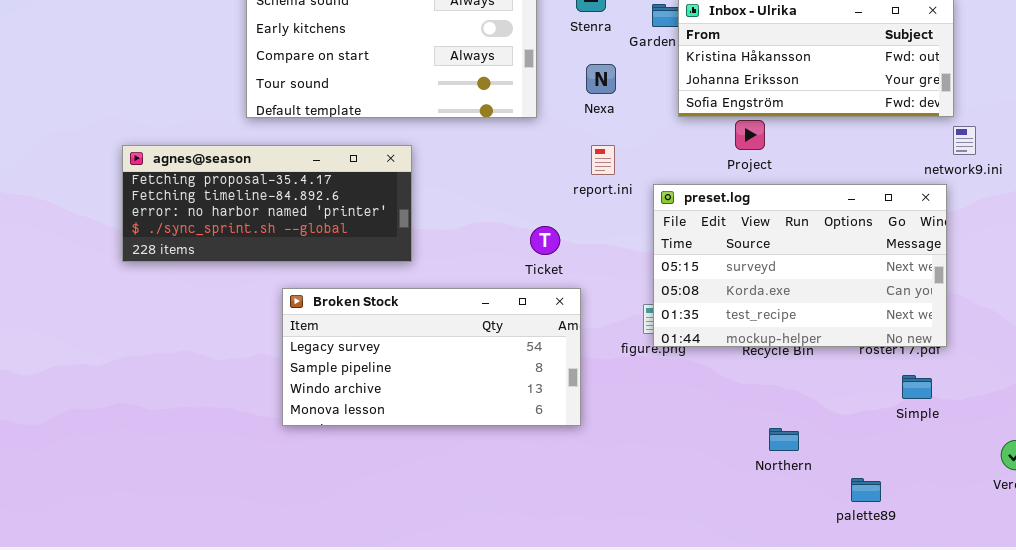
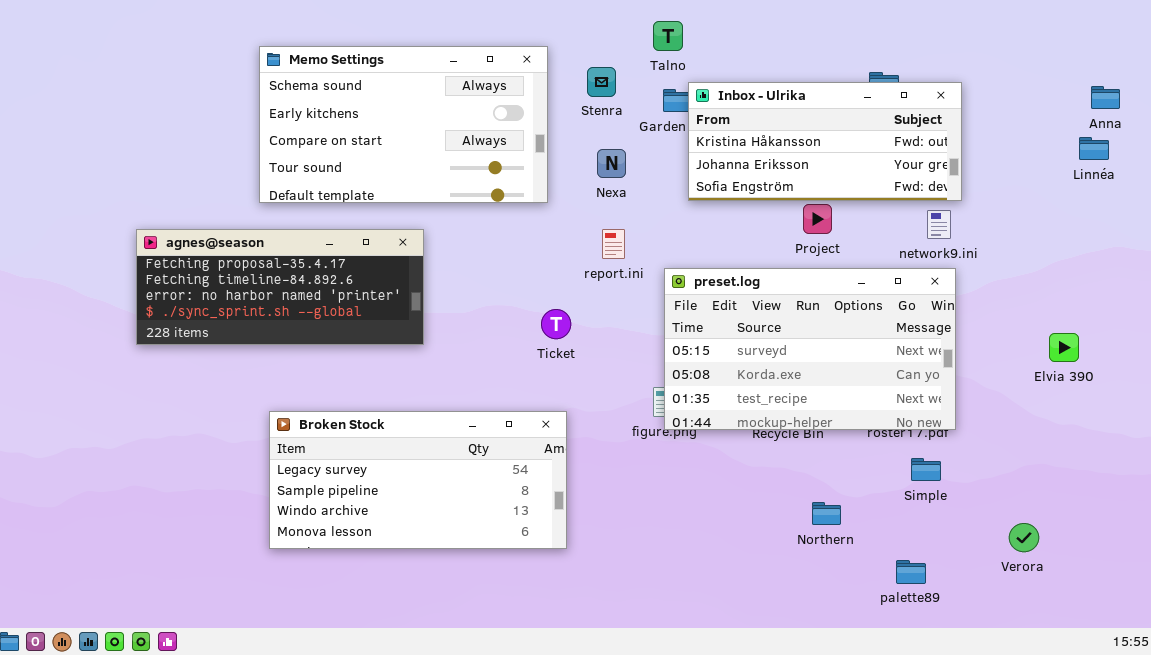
Project: [735,120,765,150] -> [803,204,832,234], moved
network9.ini: [953,126,976,155] -> [927,210,951,239], moved
Broken Stock: [282,288,581,426] -> [269,411,567,549], moved
Northern: [769,428,799,451] -> [812,502,841,525], moved
palette89: [851,478,881,502] -> [896,560,926,584], moved

